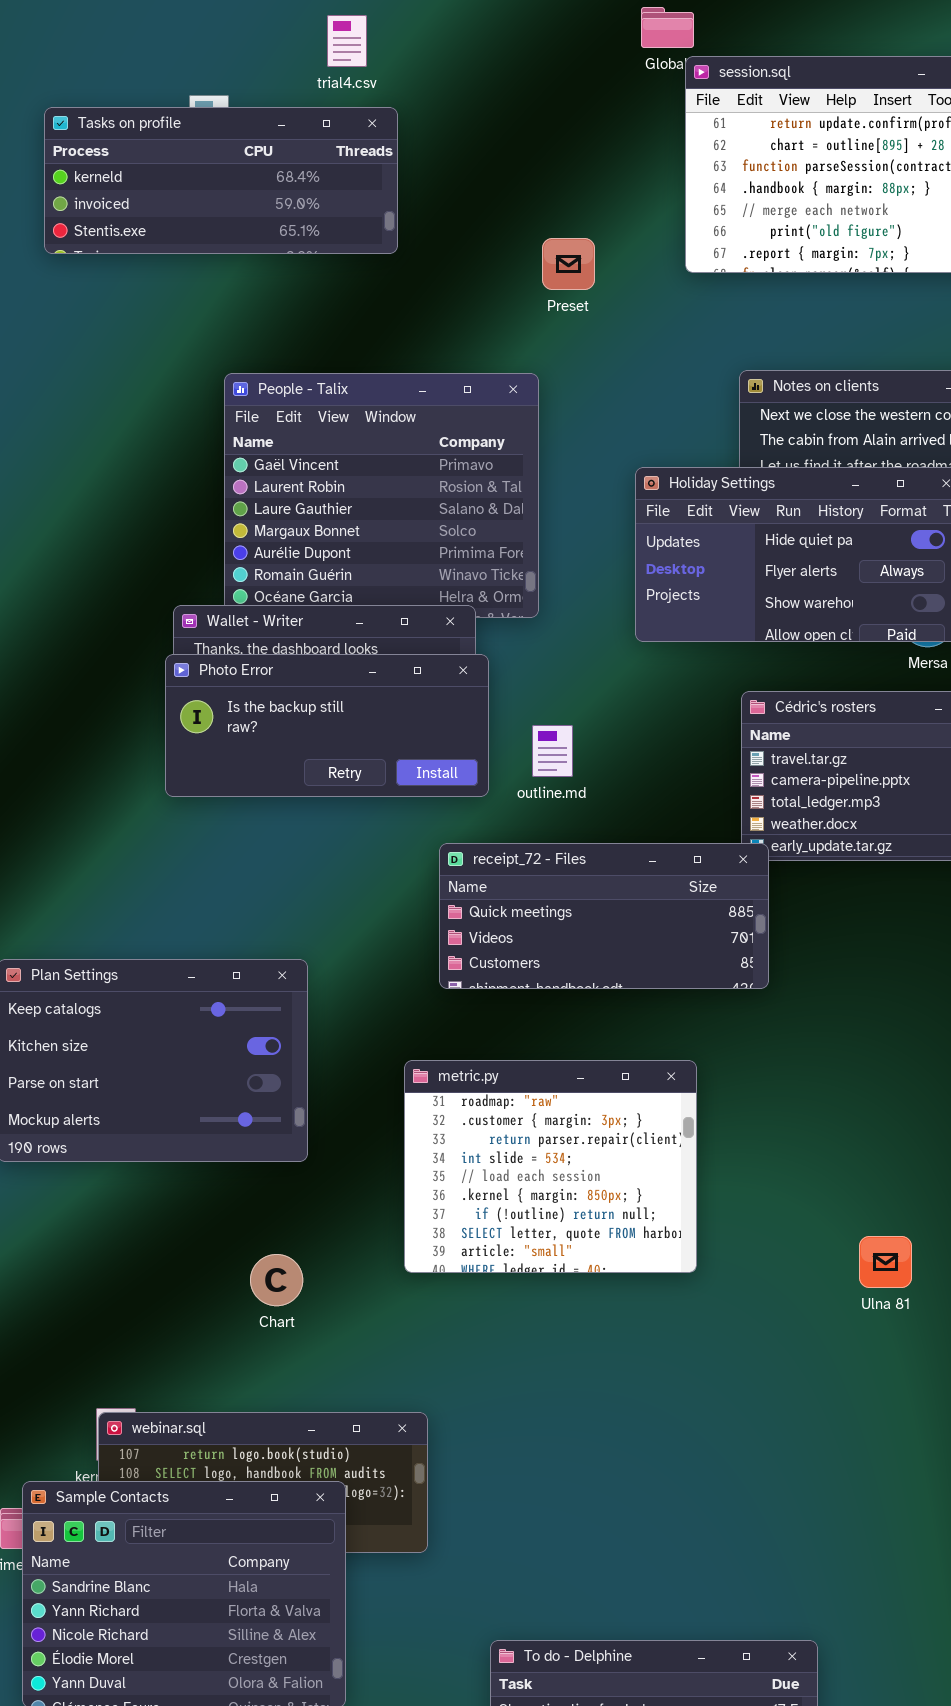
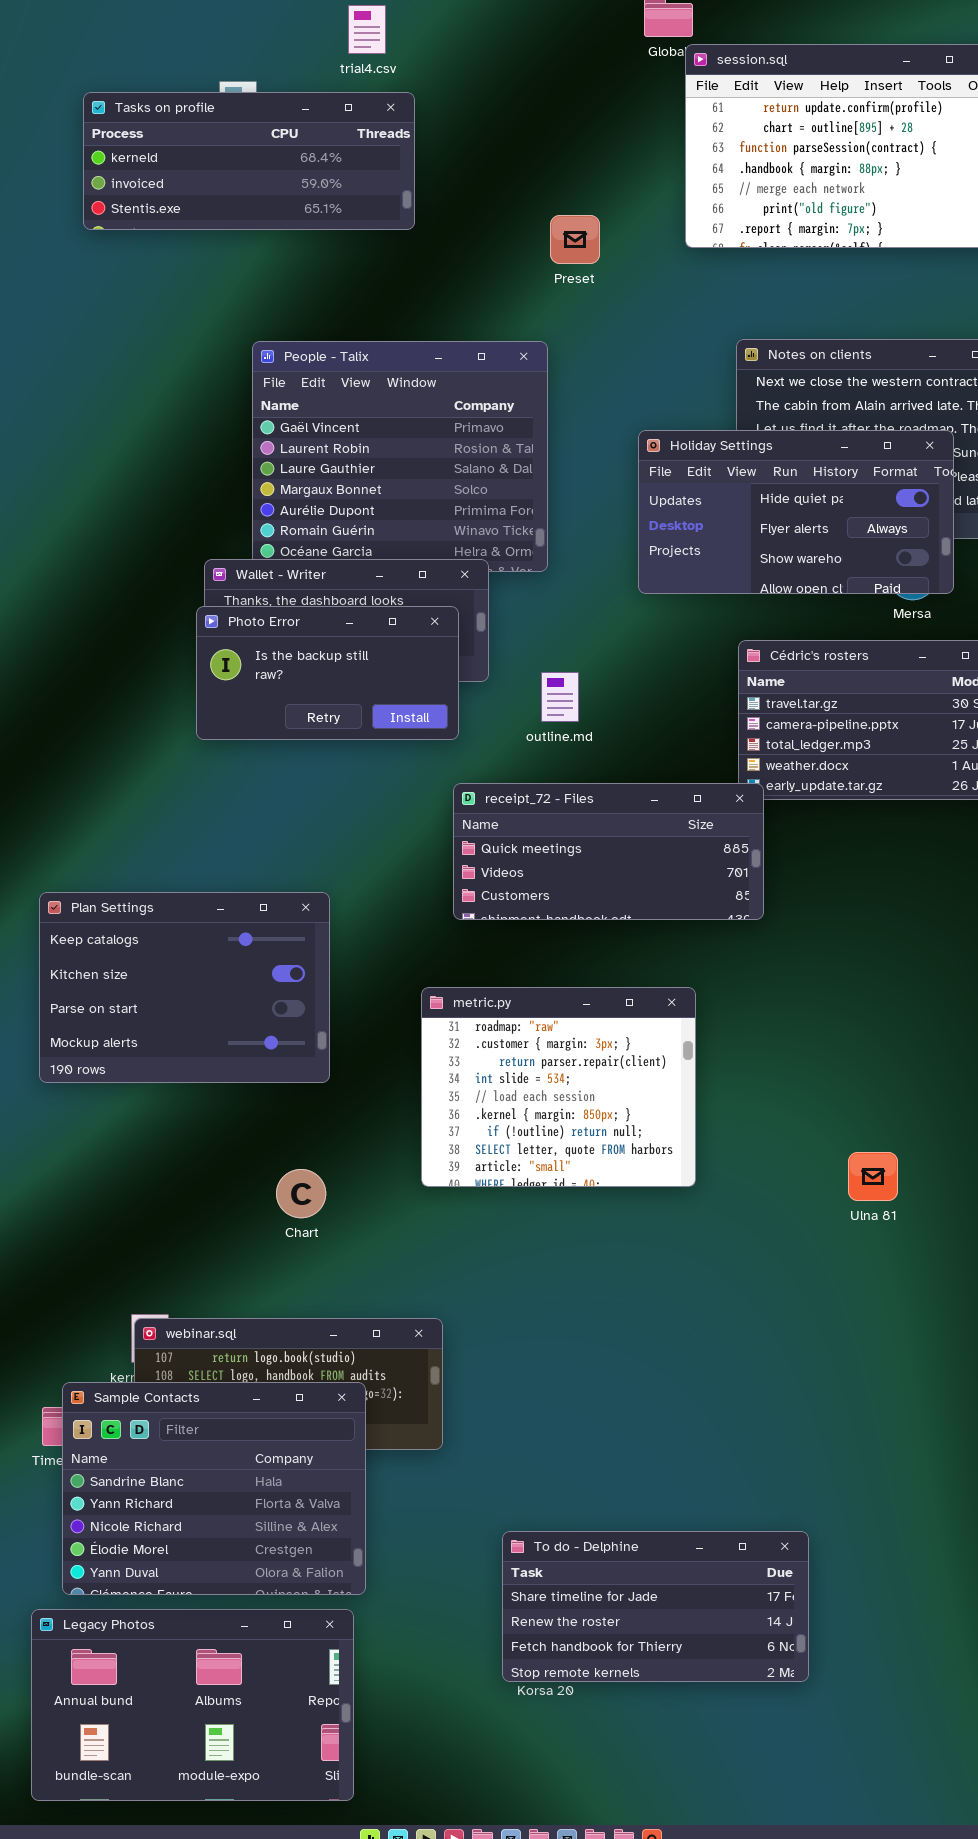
Photo Error: [165,654,489,797] -> [196,606,459,740], resized

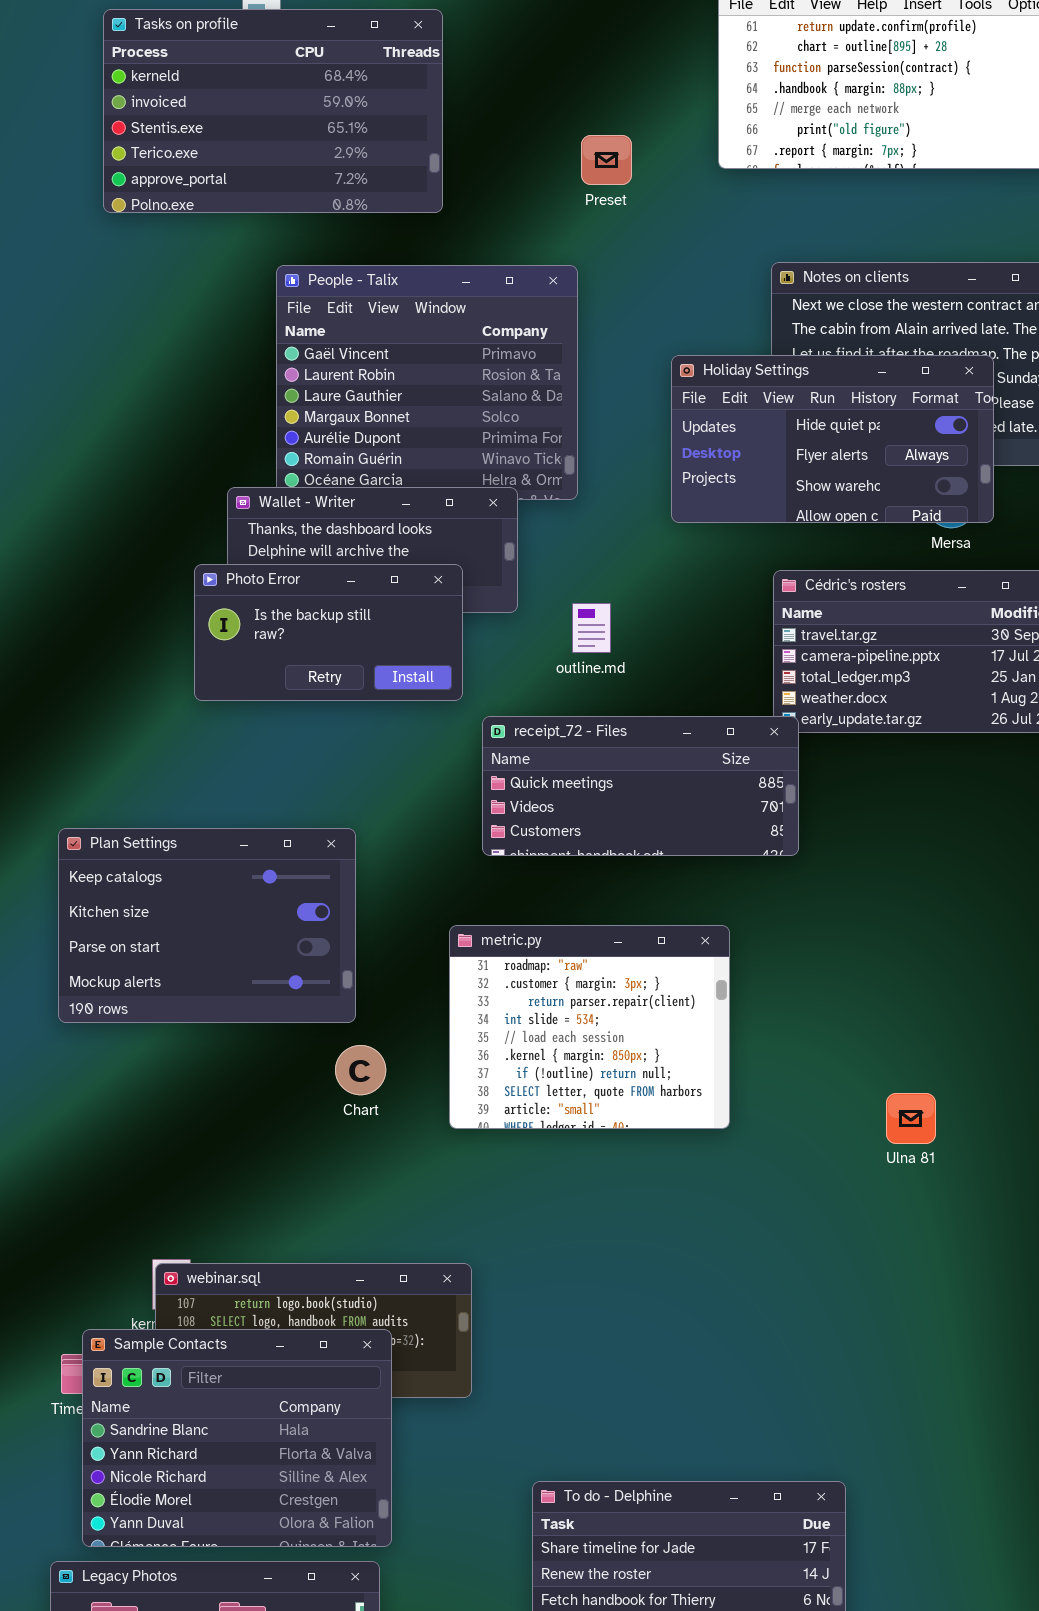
Tasks on profile: [83,92,415,230] -> [103,9,443,213], resized
Photo Error: [196,606,459,740] -> [194,564,463,701], moved
Chart: [276,1169,326,1218] -> [335,1045,386,1095], moved

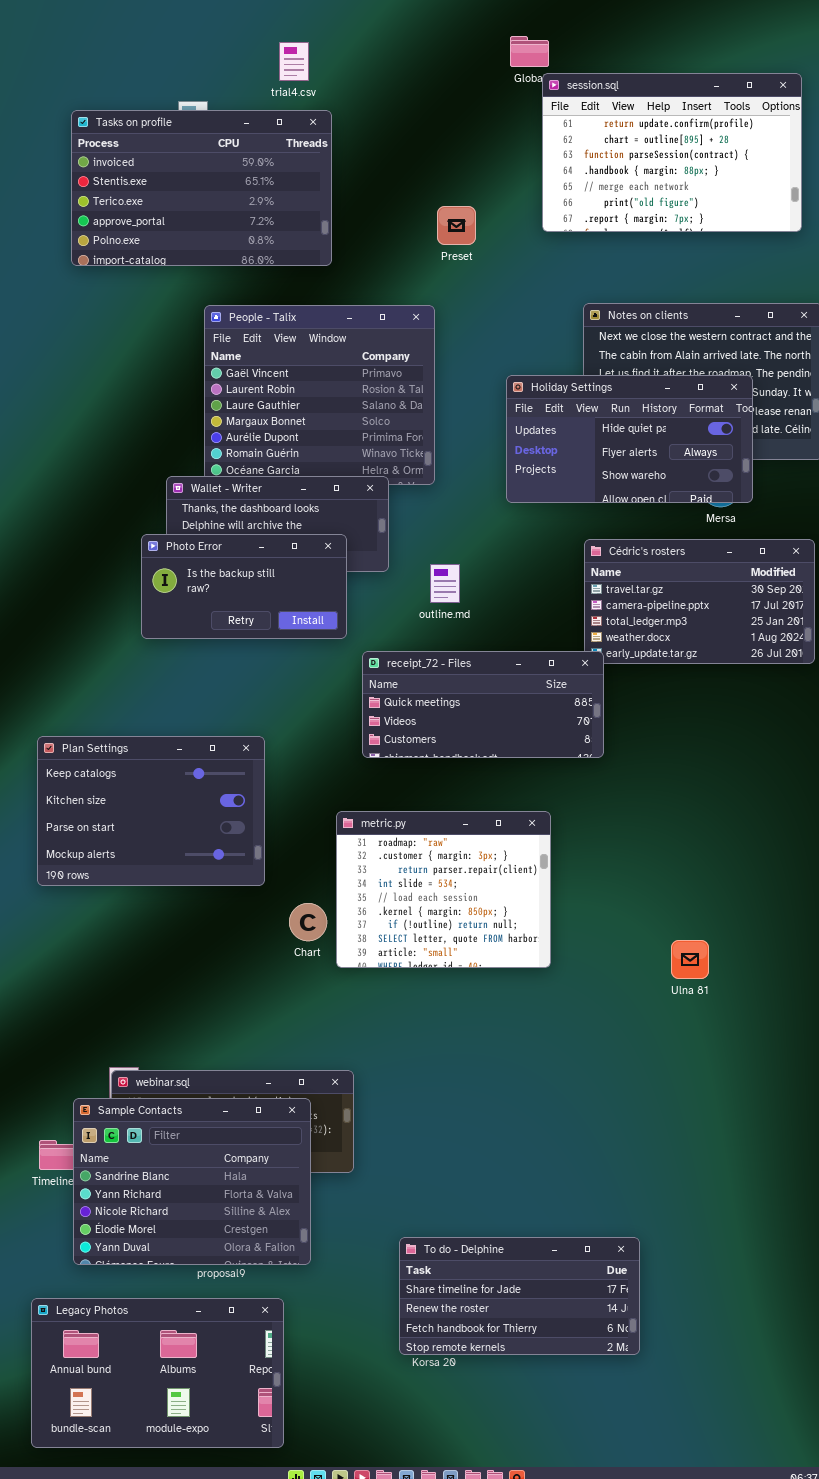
Tasks on profile: [103,9,443,213] -> [71,110,332,266], scrolled down 1 row
Chart: [335,1045,386,1095] -> [289,903,327,941], moved
Sample Contacts: [82,1329,392,1547] -> [73,1098,311,1265], moved

